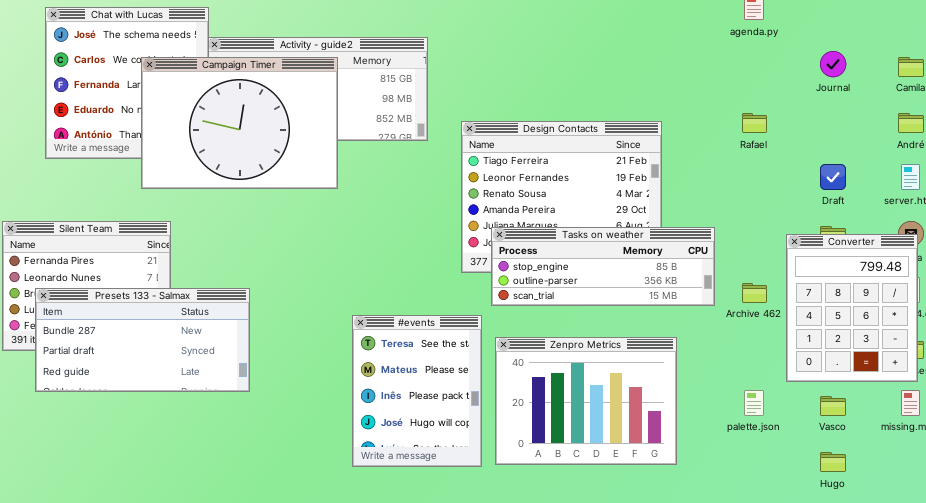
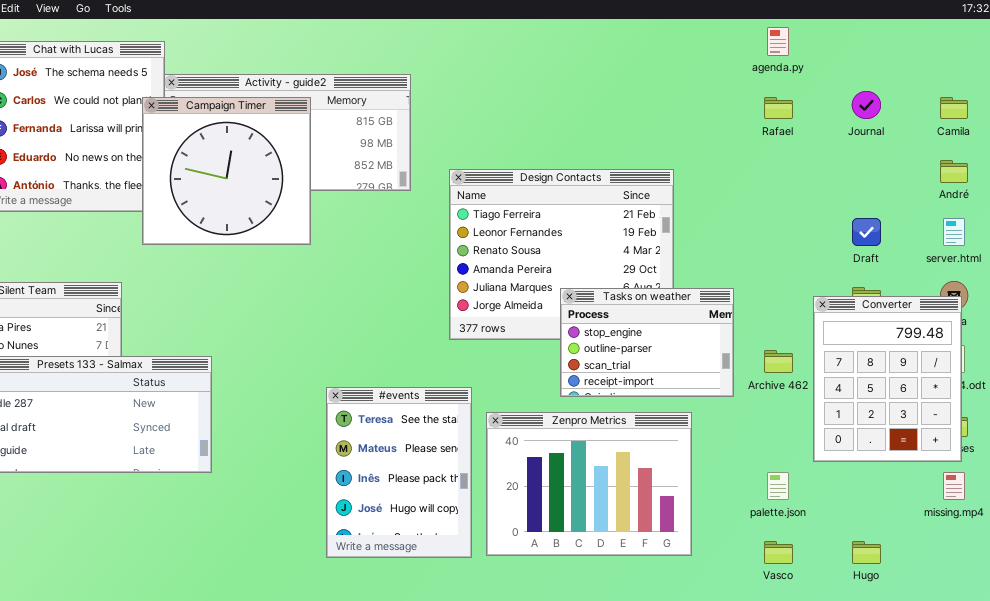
Campaign Timer: [141,57,338,189] -> [142,97,311,245], resized
Rafael: [742,113,767,133] -> [764,97,793,119], moved
Tasks on weather: [491,227,715,306] -> [560,288,734,397], resized
Vasco: [820,396,846,416] -> [764,541,793,564], moved

